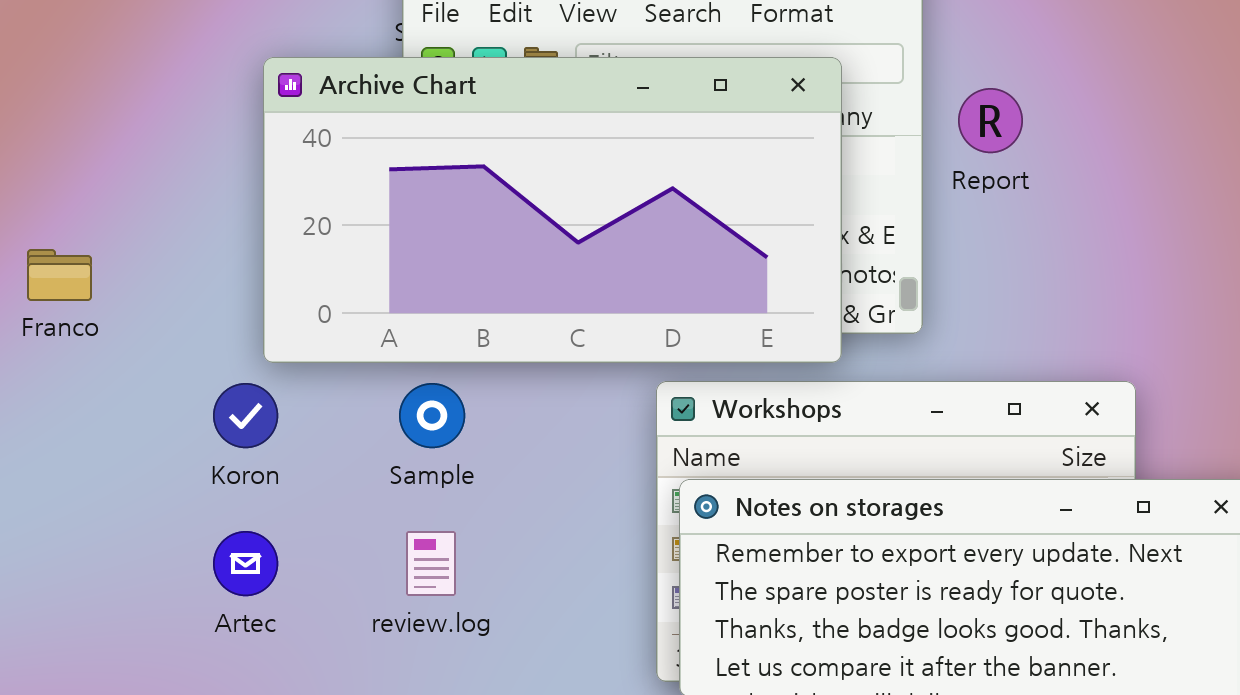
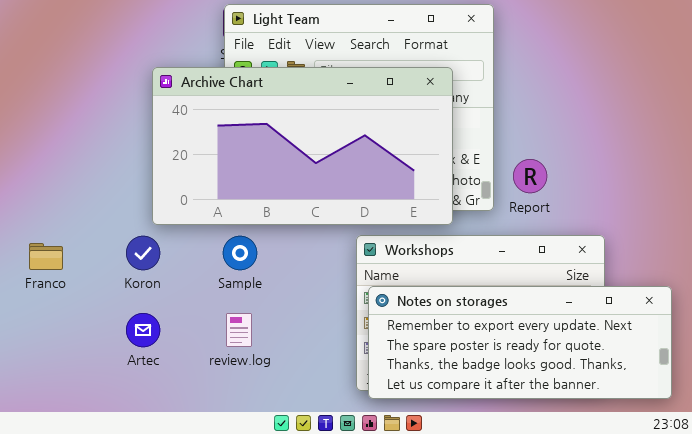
Report: [958,88,1023,153] -> [513,159,547,193], moved
Franco: [27,249,92,301] -> [29,243,63,270], moved

